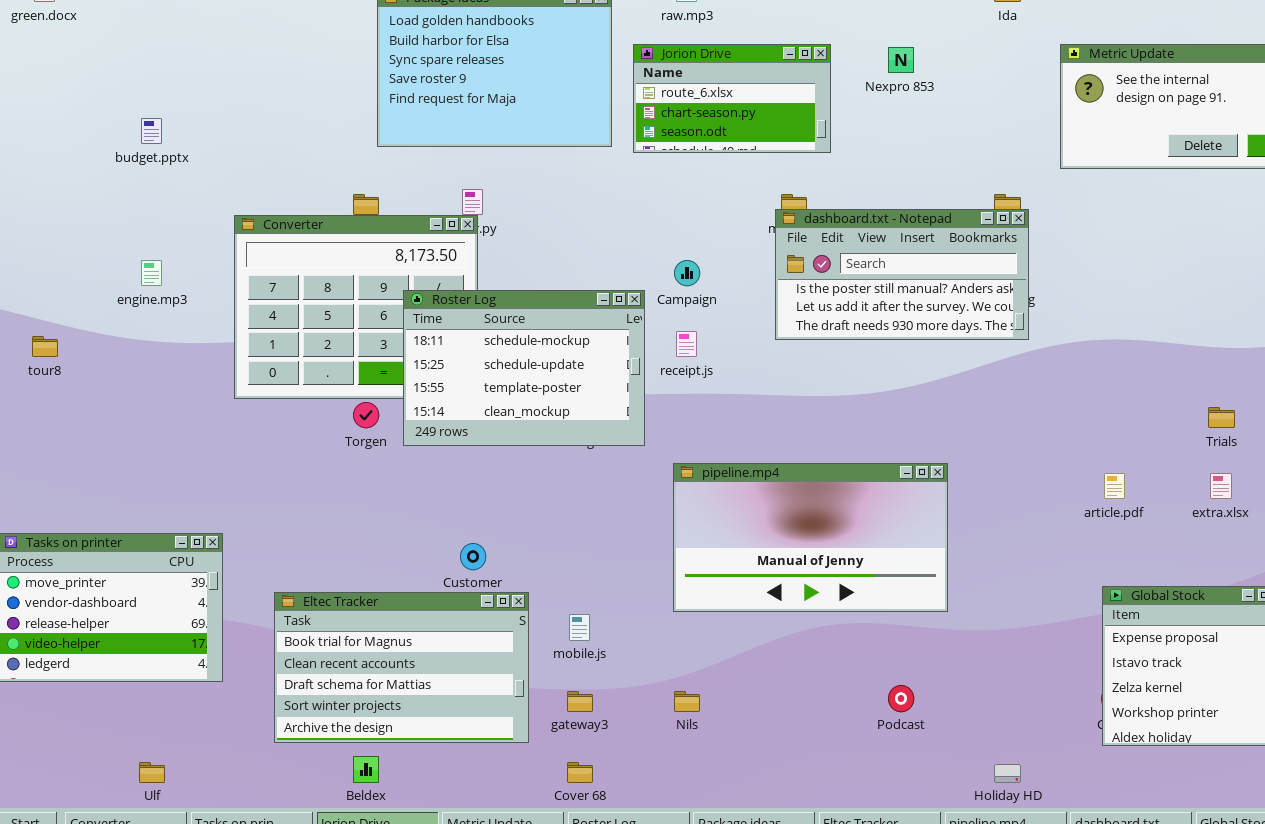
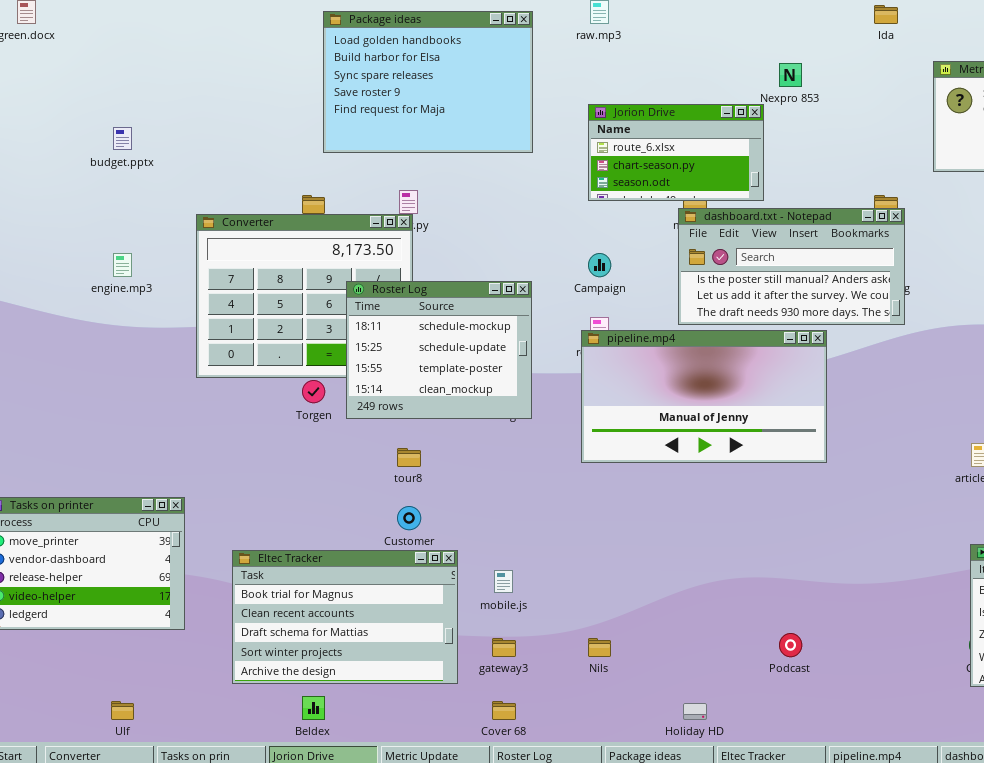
Jorion Drive: [633,44,831,153] -> [588,104,764,201], moved
Roster Log: [403,290,645,446] -> [346,281,532,419], resized
tour8: [32,336,58,357] -> [397,448,421,467], moved
pipeline.mp4: [673,463,948,612] -> [581,330,827,463], moved
Holiday HD: [994,764,1021,783] -> [683,703,707,720], moved

